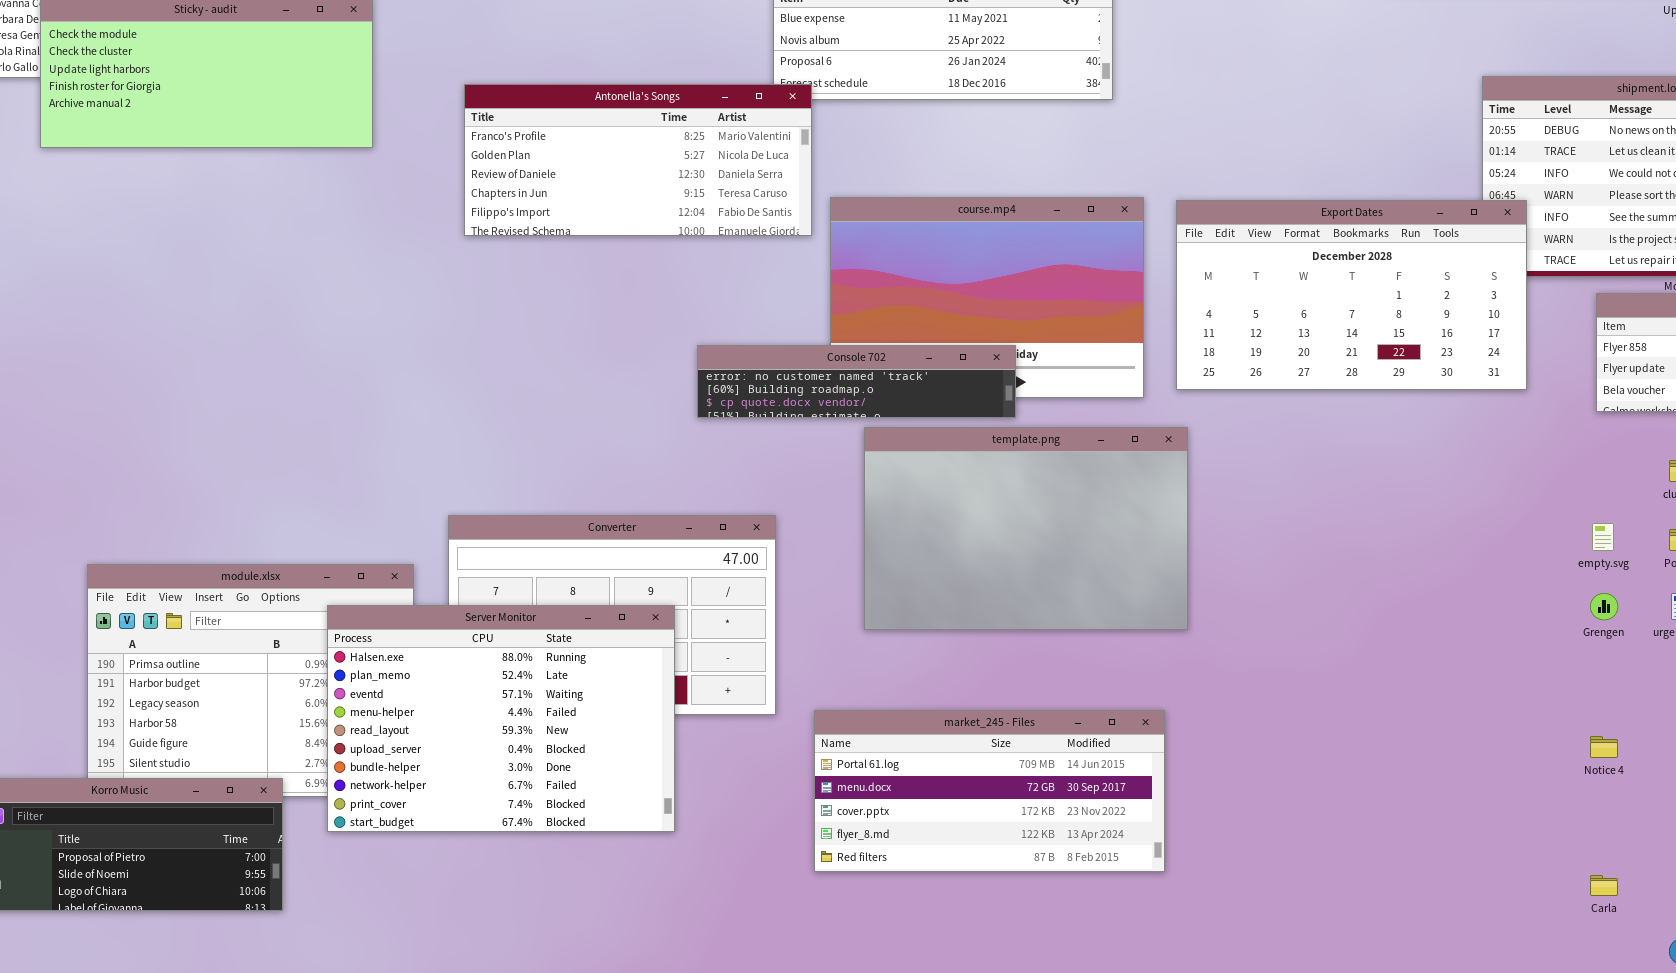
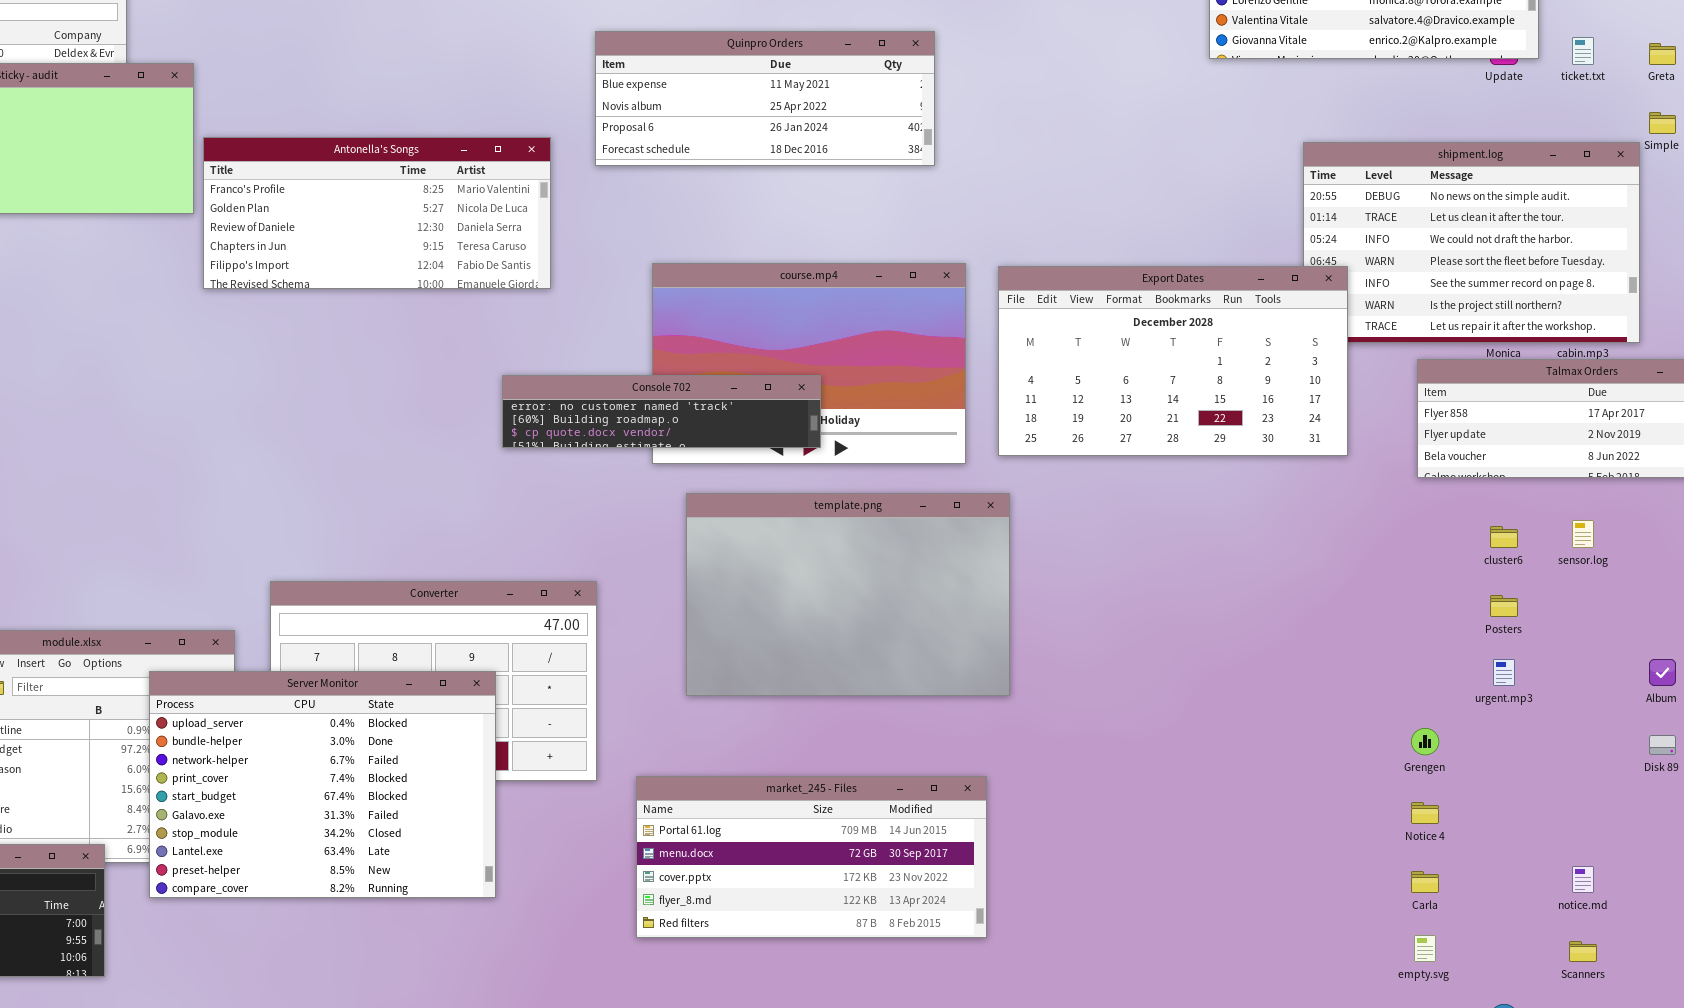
Antonella's Songs: [464,84,812,236] -> [203,137,551,289], moved
Console 702: [697,345,1016,418] -> [502,375,821,448], moved
empty.svg: [1592,523,1614,551] -> [1414,935,1436,962], moved
Grengen: [1590,593,1618,620] -> [1411,728,1439,755], moved
Server Monitor: [327,605,675,832] -> [149,671,496,898], scrolled down 5 rows
Carla: [1590,875,1618,896] -> [1411,871,1439,893], moved

